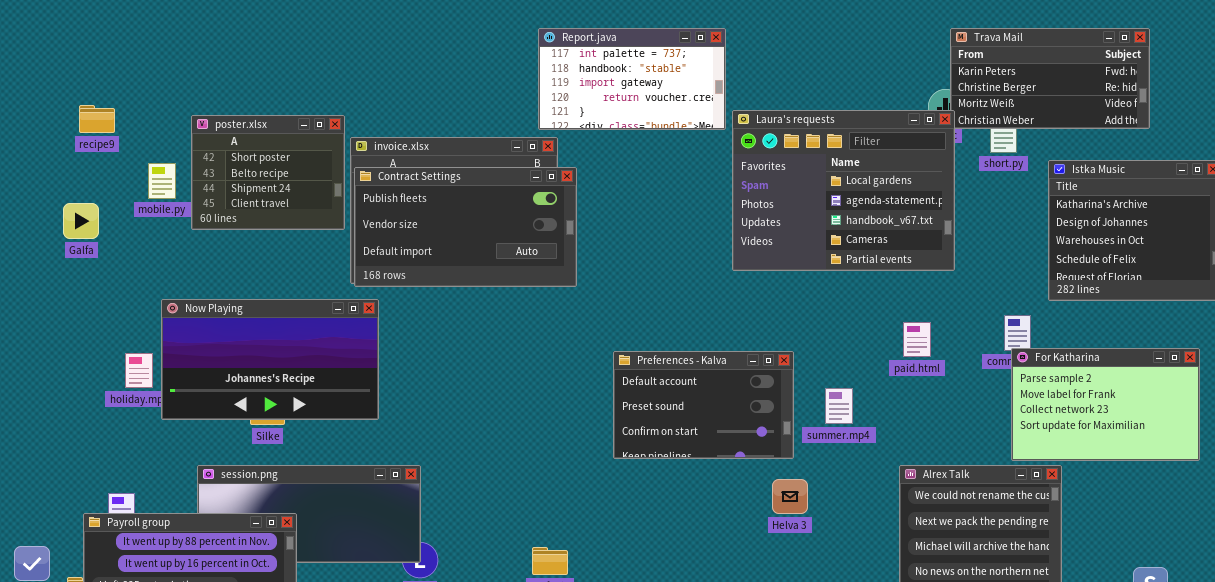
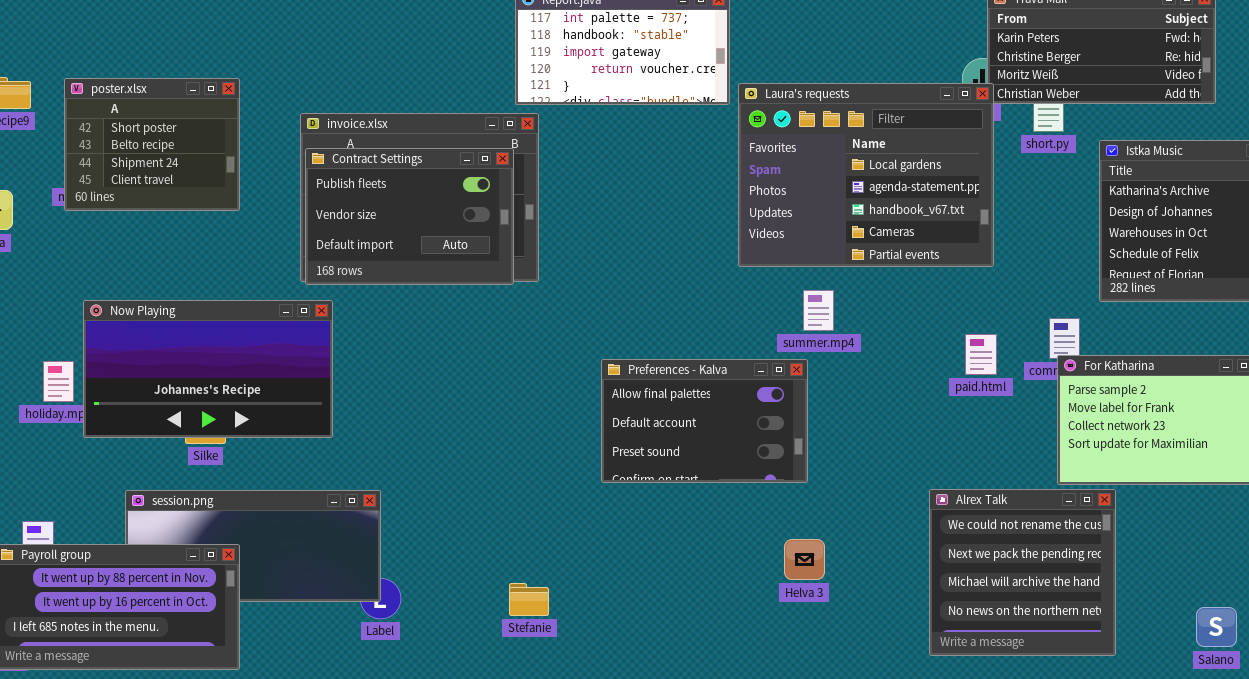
poster.xlsx: [191,115,345,230] -> [64,78,240,211], moved
Contract Settings: [354,167,577,287] -> [305,148,514,285], resized
paid.html: [903,322,931,357] -> [965,334,997,375], moved
Preferences - Kalva: [613,351,794,459] -> [601,359,808,483], scrolled up 1 row
summer.mp4: [825,388,853,424] -> [803,290,834,331], moved
Helva 3: [772,479,808,514] -> [784,539,825,580], moved

